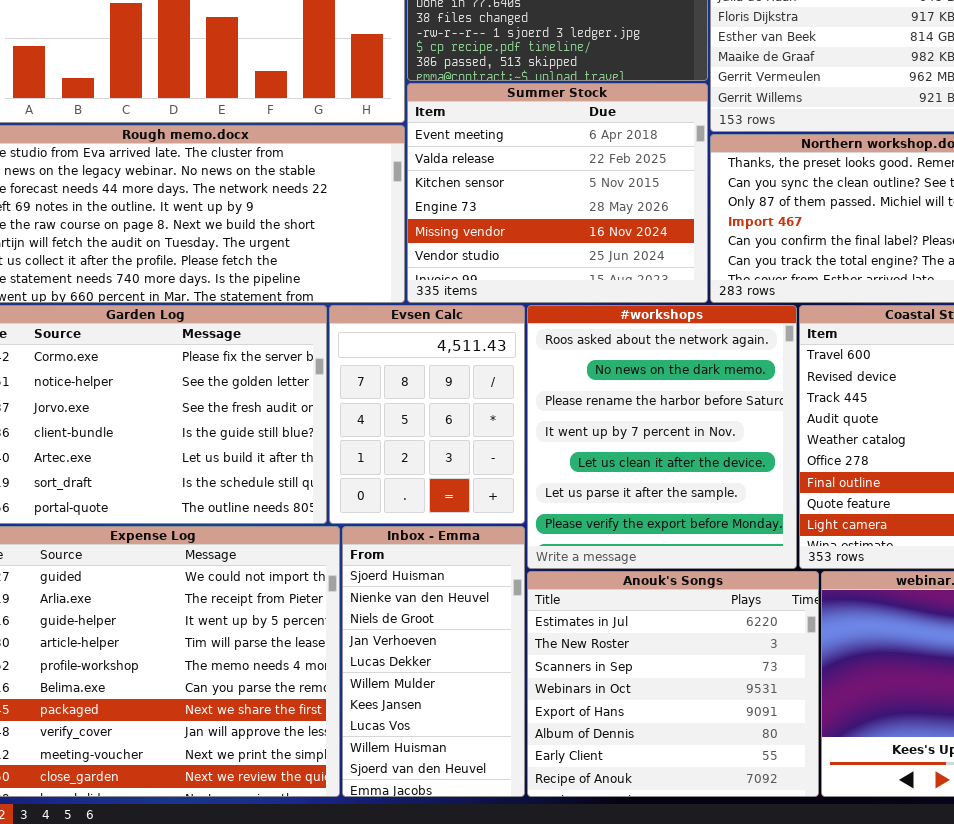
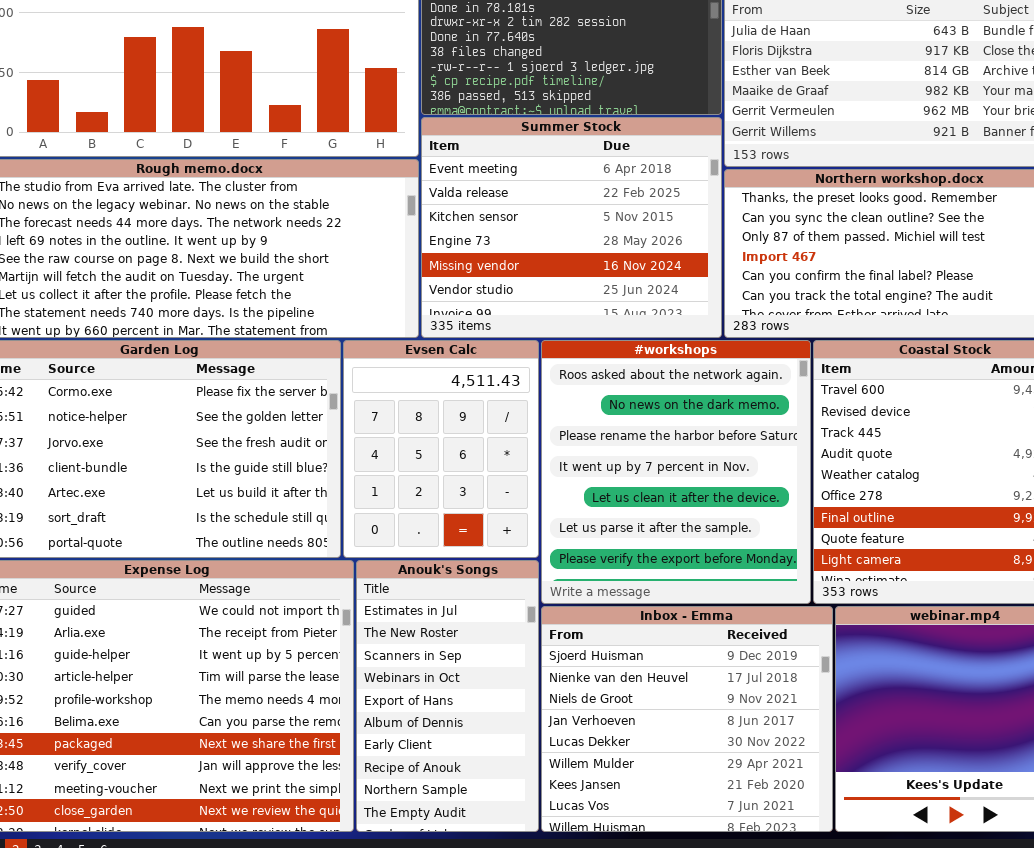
Inbox - Emma: [342,526,525,797] -> [541,606,833,832], moved, resized
Anouk's Songs: [527,571,819,797] -> [356,560,539,832], moved, resized

